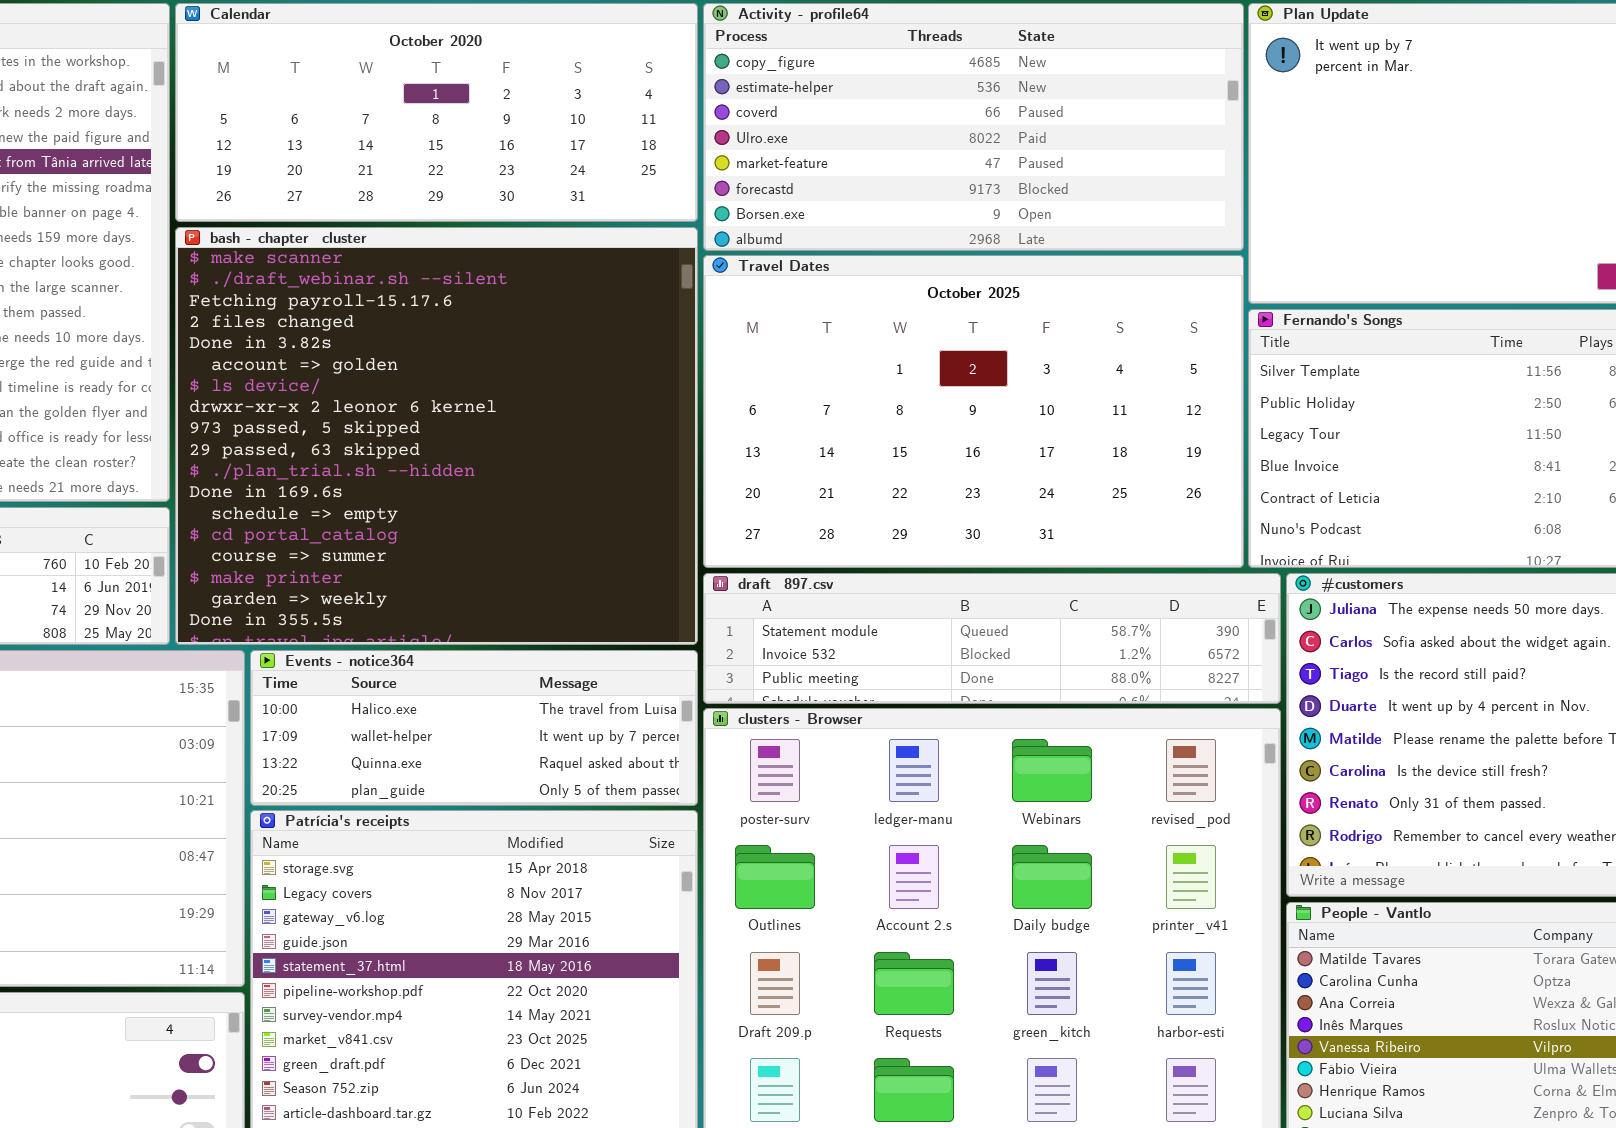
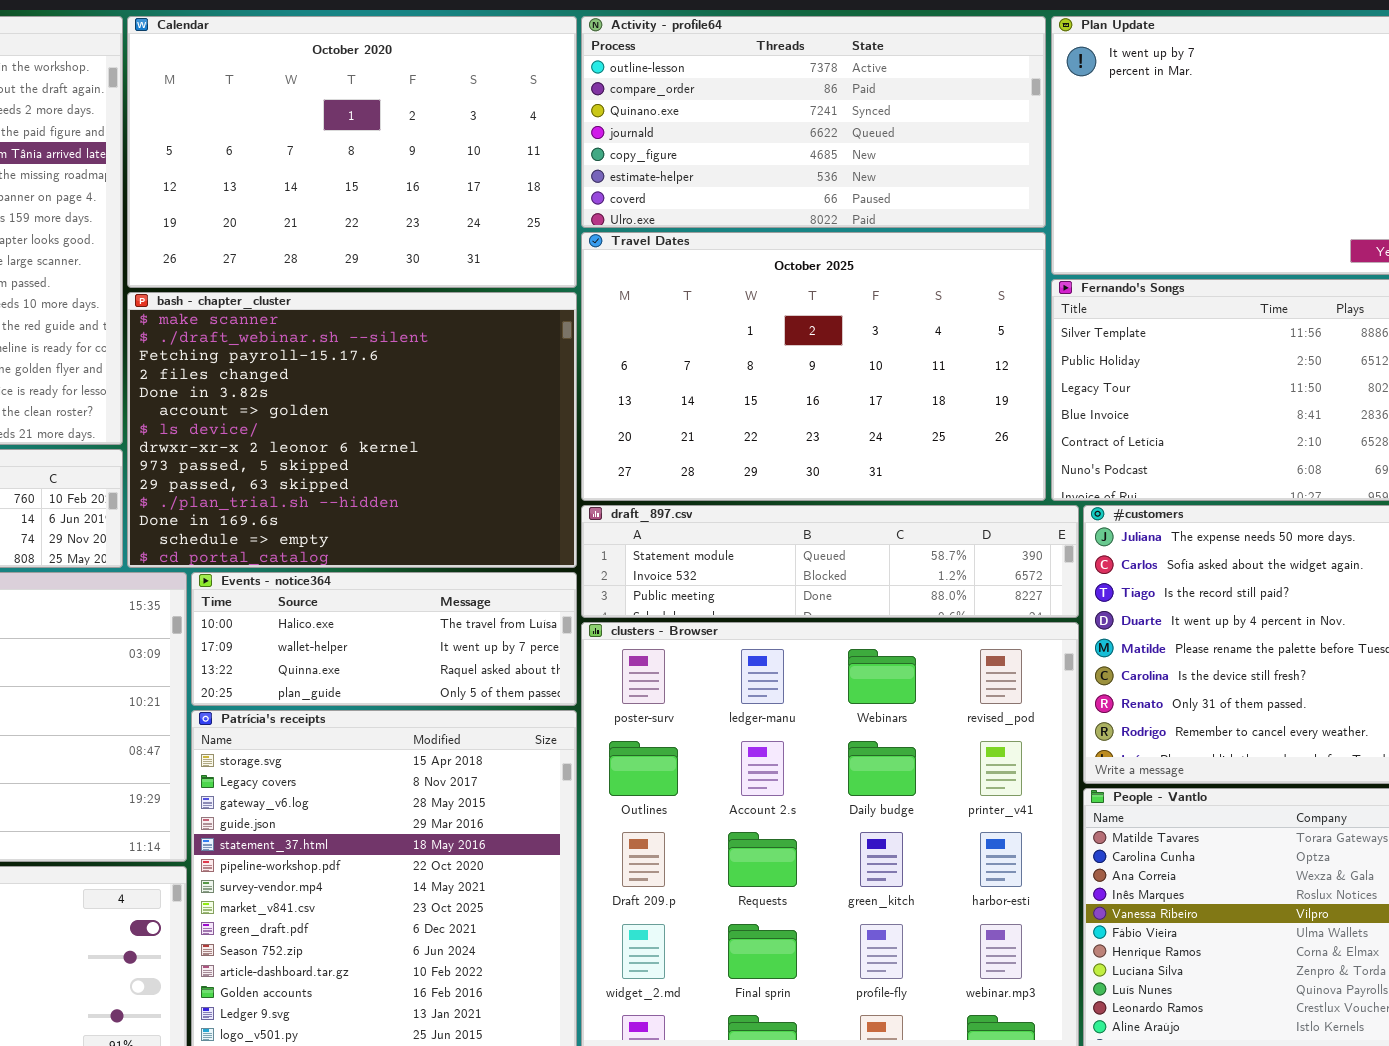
Calendar: [175,3,698,222] -> [127,16,577,288], resized
Activity - profile64: [703,3,1244,251] -> [581,16,1046,228], scrolled up 4 rows
bash - chapter_cluster: [175,227,698,645] -> [127,292,577,568], resized

